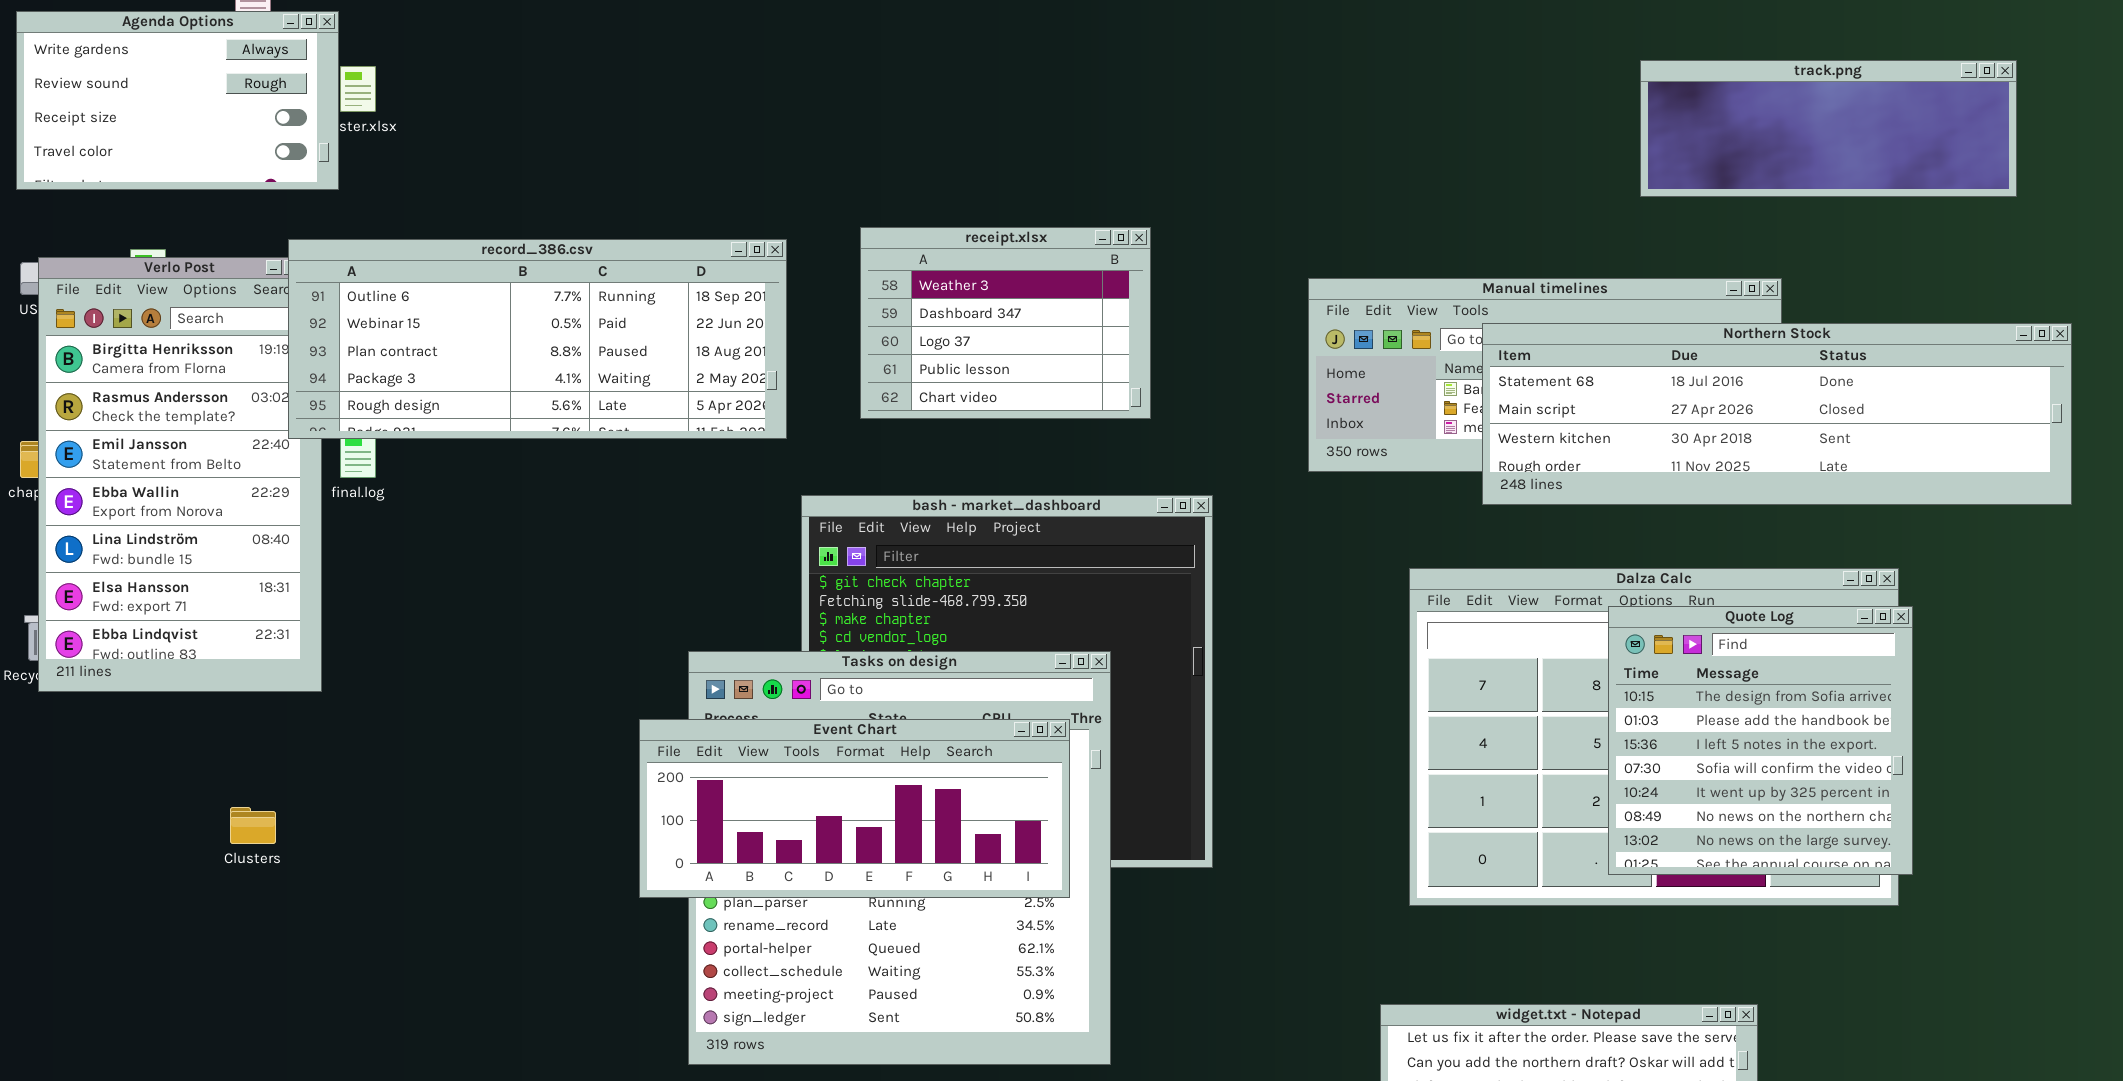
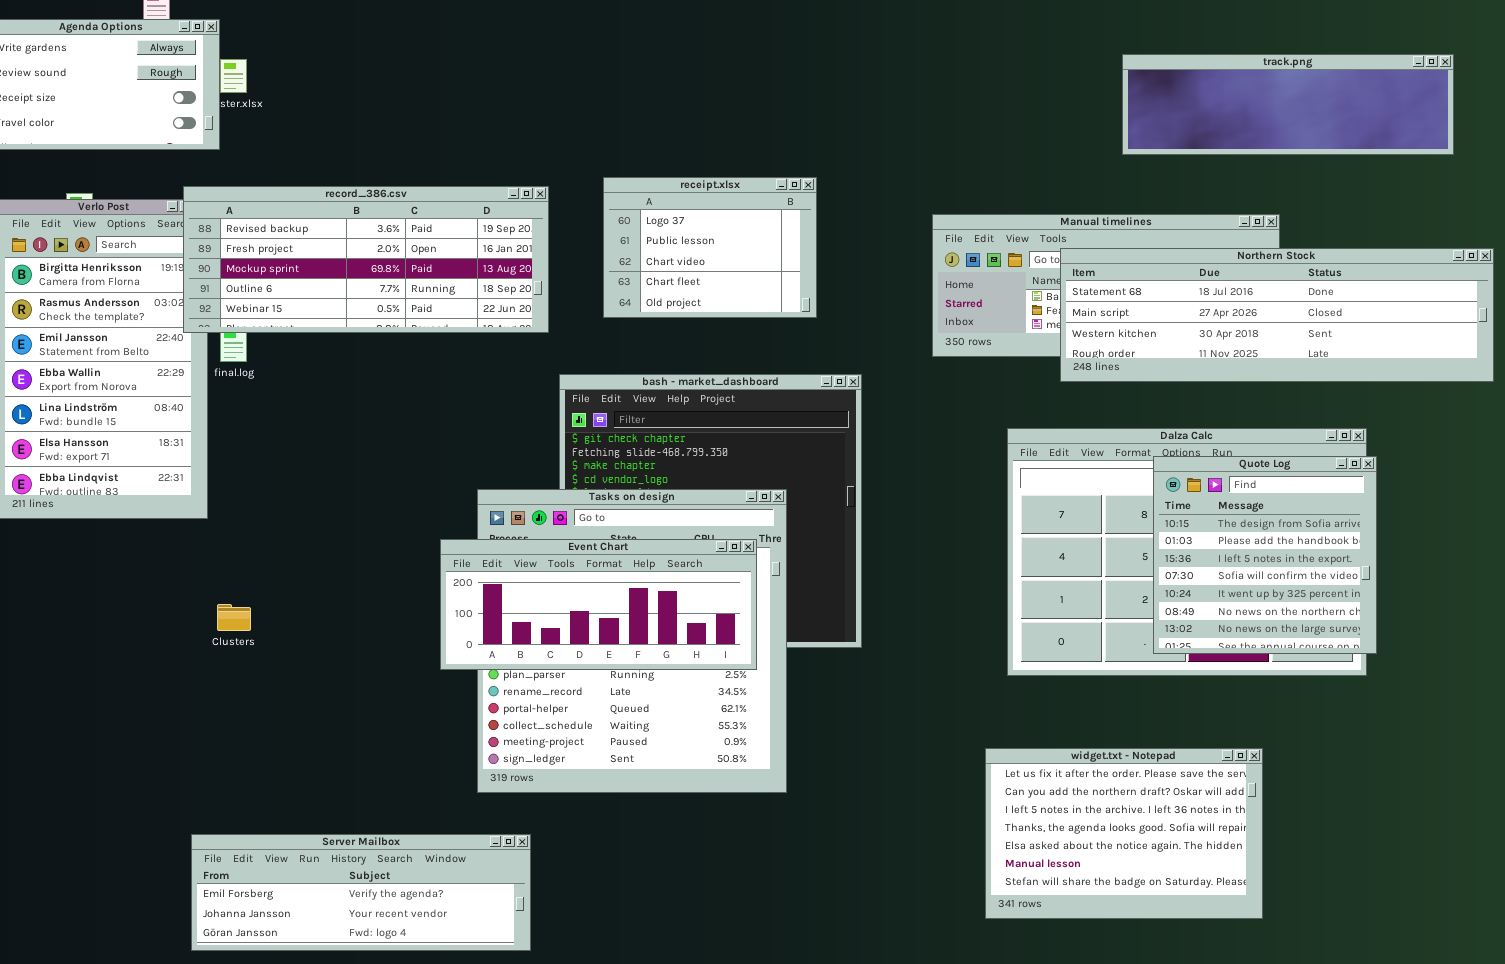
track.png: [1640,60,2017,197] -> [1122,54,1454,155], resized
receipt.xlsx: [860,227,1151,419] -> [603,177,817,318], scrolled down 2 rows
record_386.csv: [288,239,787,439] -> [183,186,549,333], scrolled up 3 rows
Clusters: [230,807,276,844] -> [217,604,251,631], moved

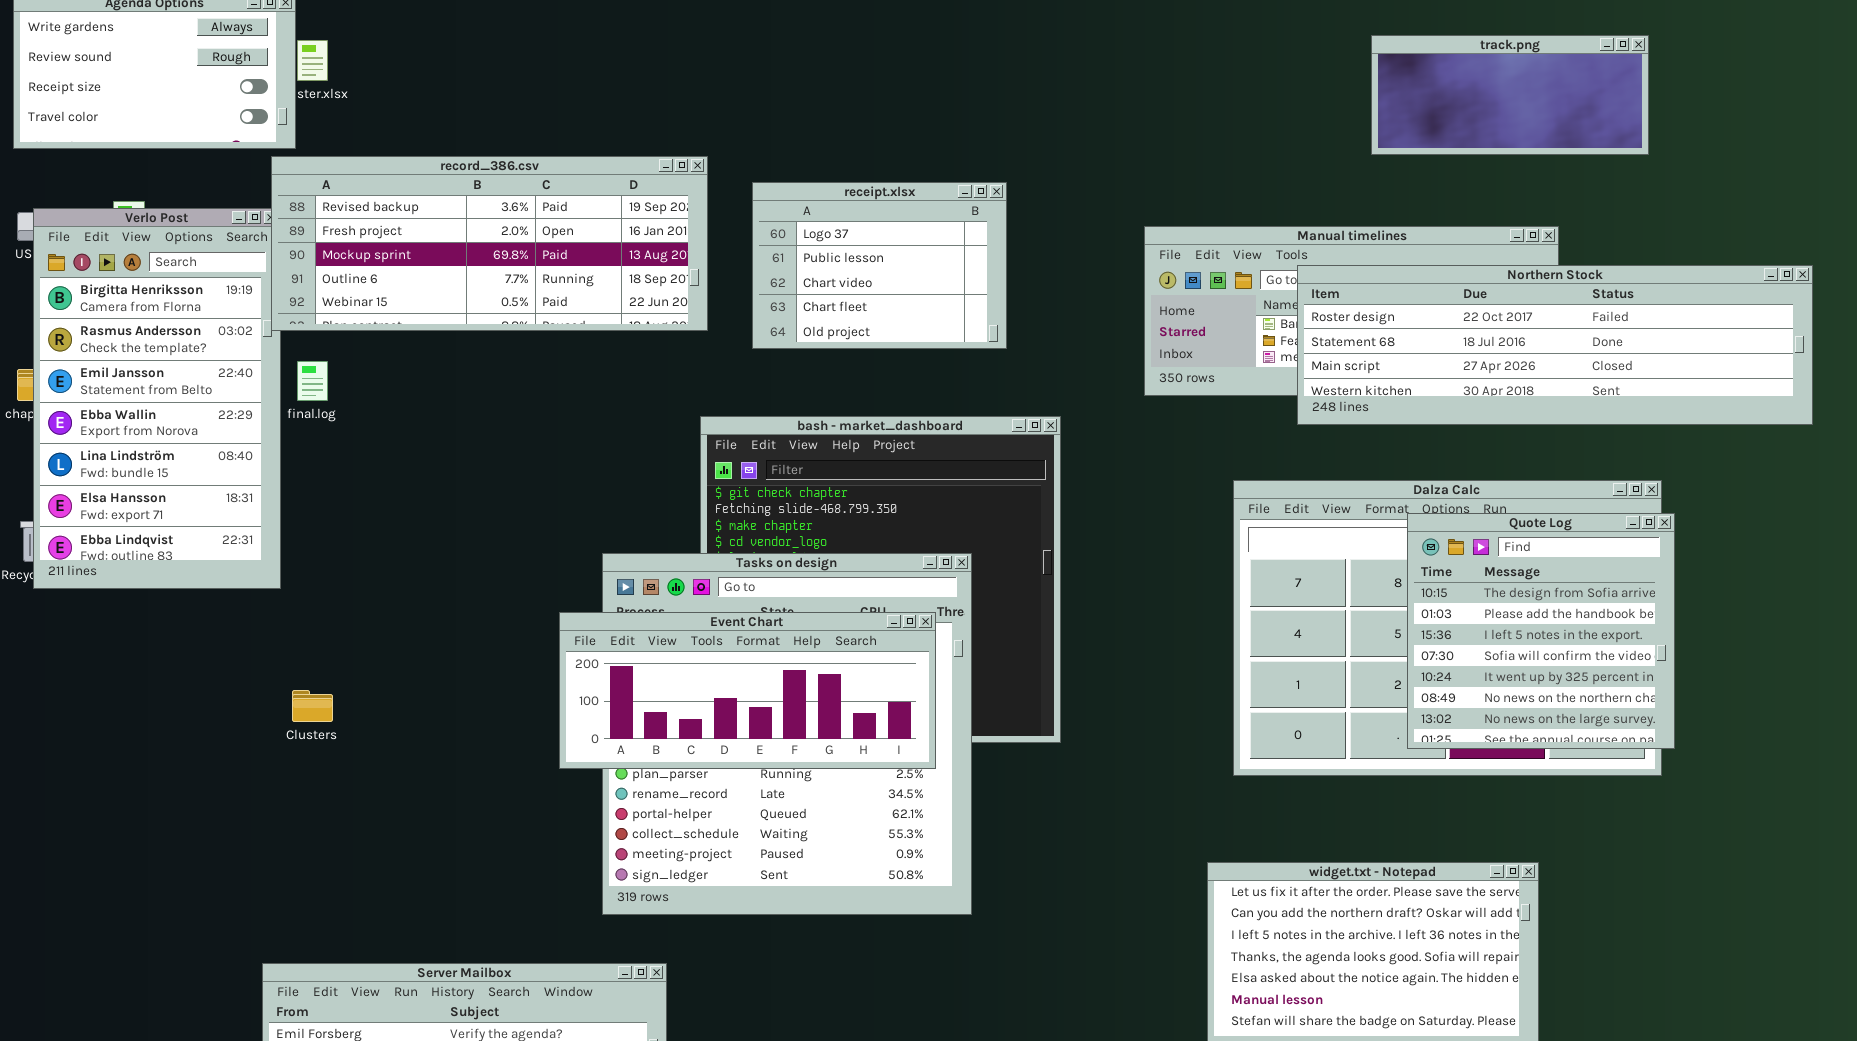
track.png: [1122,54,1454,155] -> [1371,35,1649,155], resized
record_386.csv: [183,186,549,333] -> [271,156,708,331], moved
Northern Stock: [1060,248,1494,382] -> [1297,265,1813,425], scrolled up 1 row

